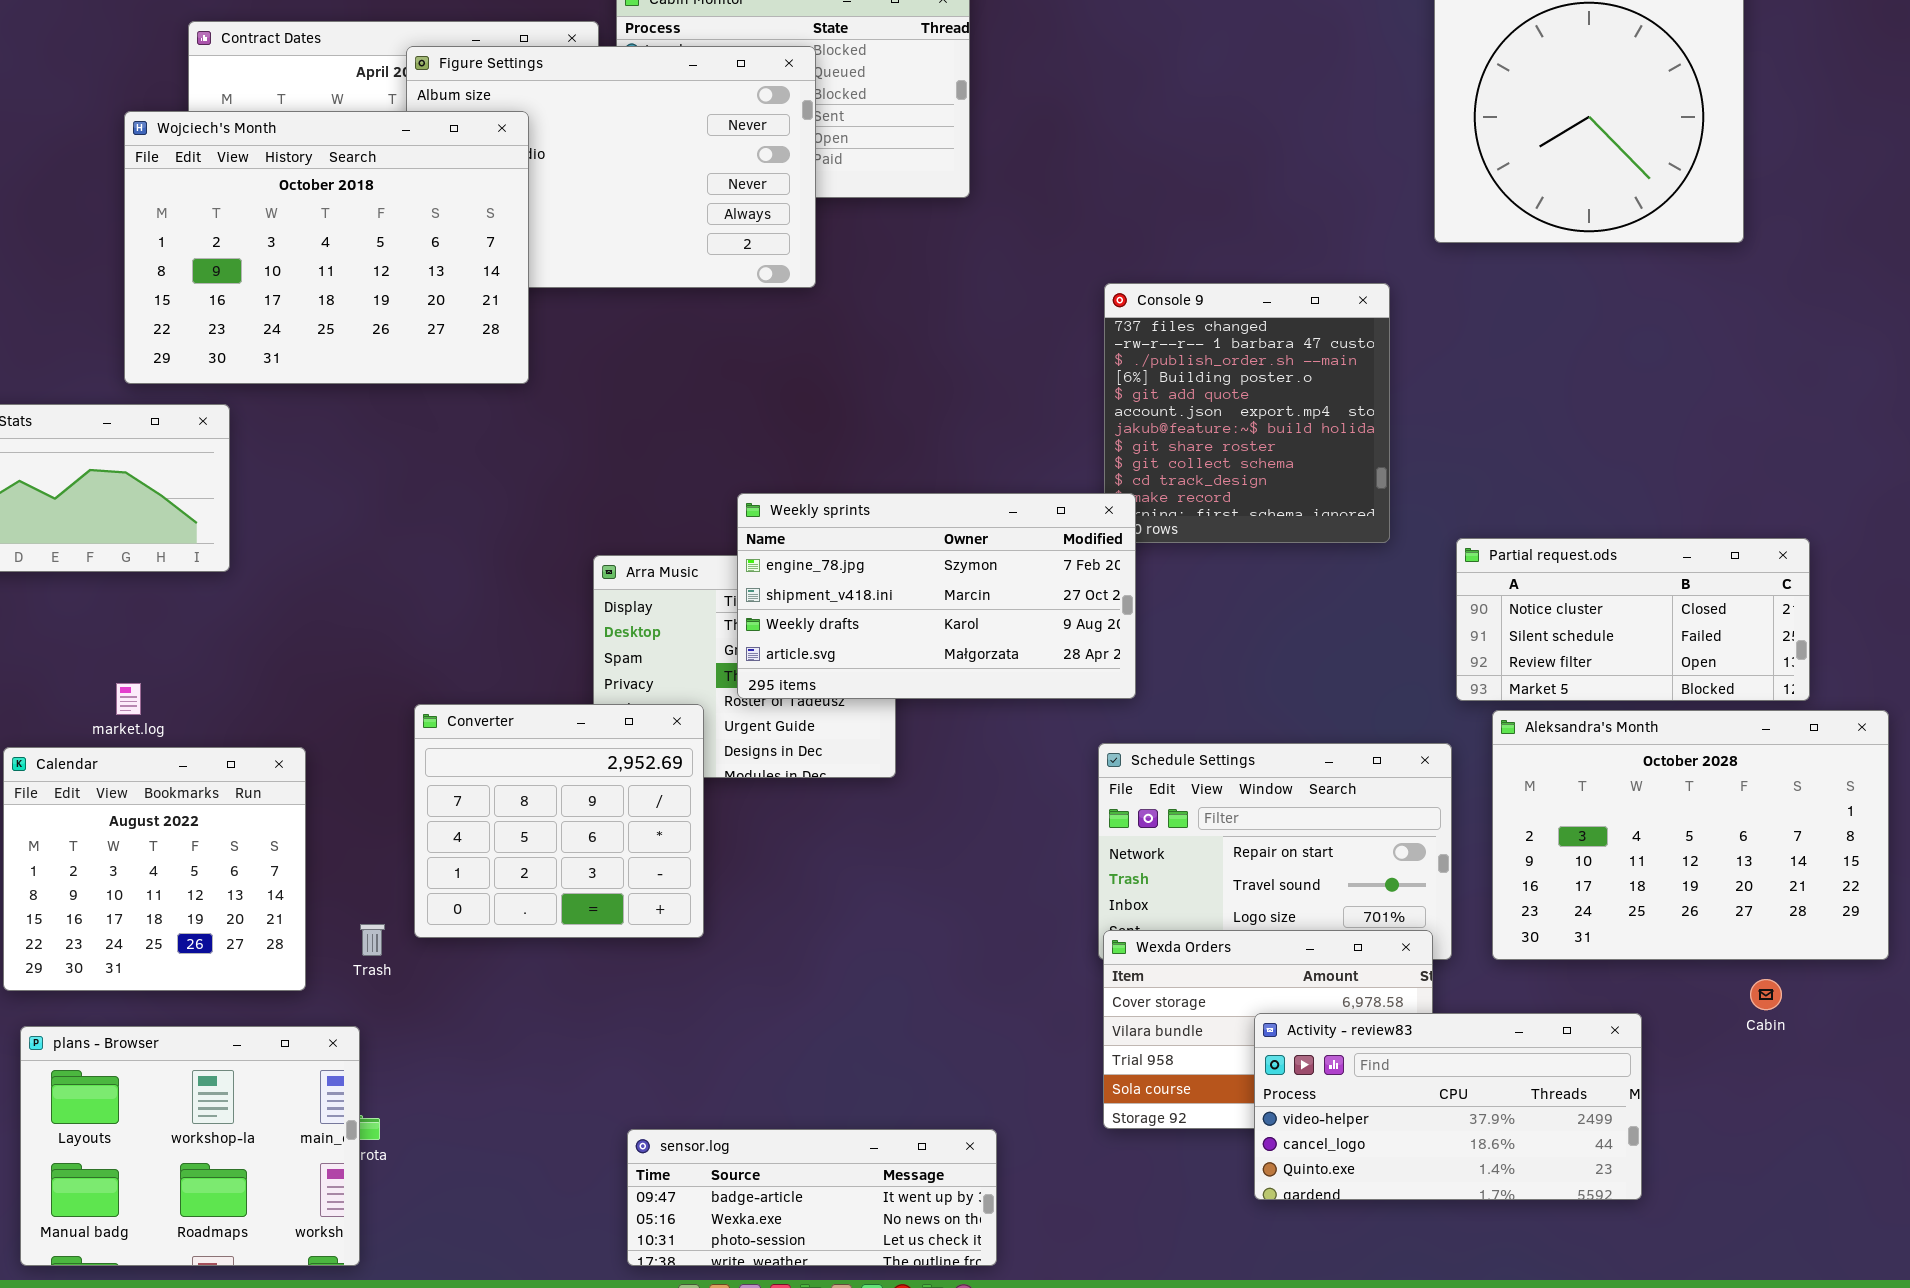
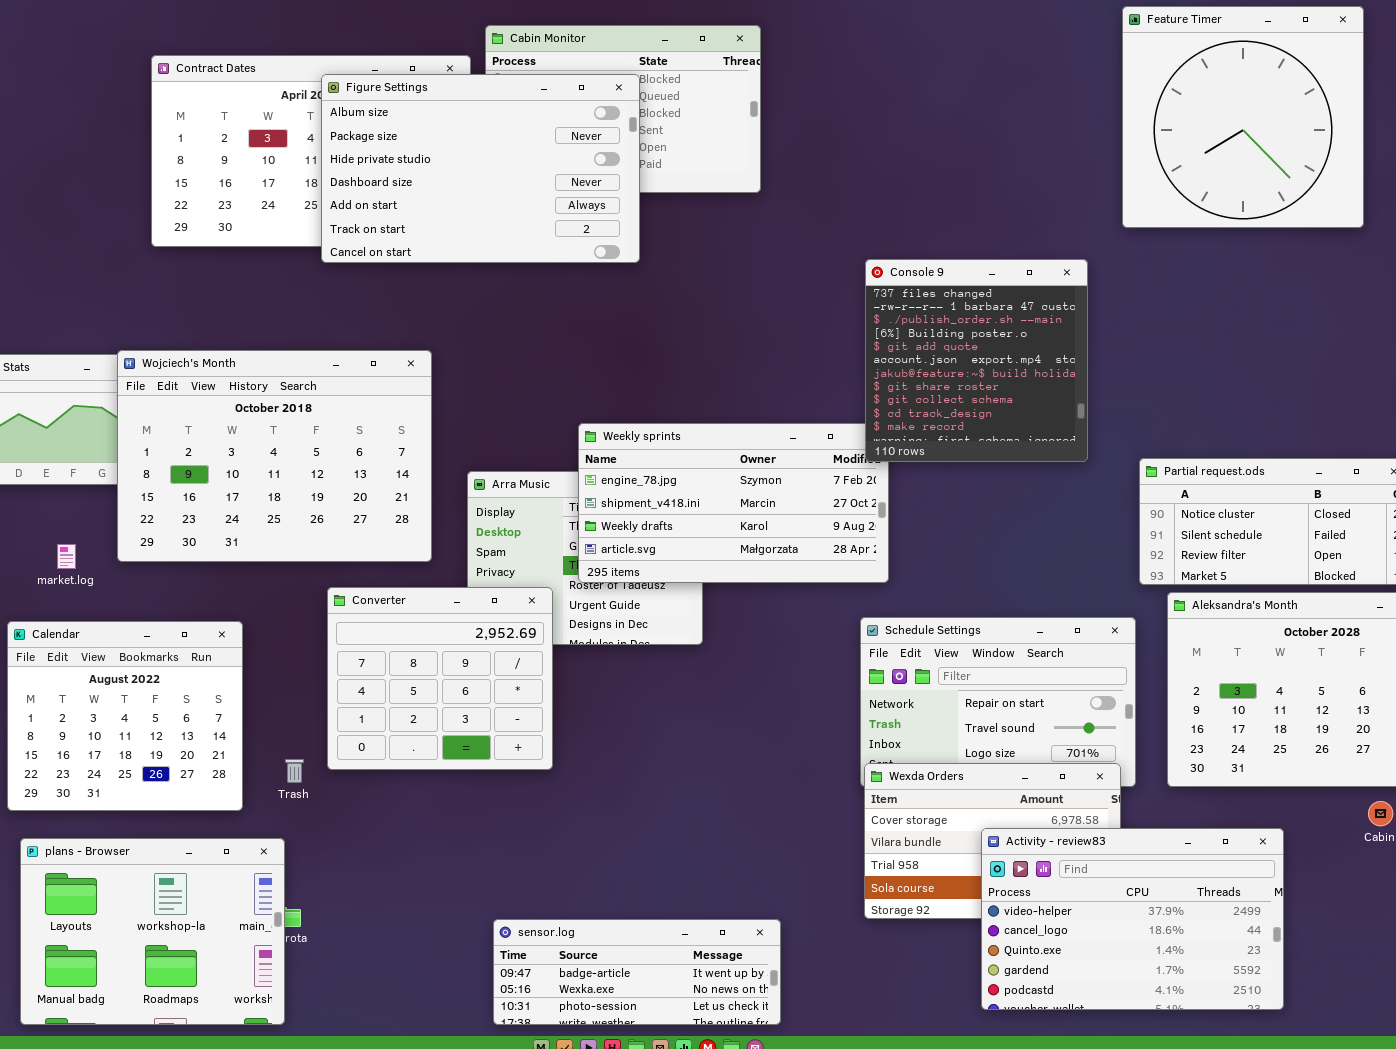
Wojciech's Month: [124,111,529,384] -> [117,350,432,562], moved
Console 9: [1104,283,1390,543] -> [865,259,1088,462], raised
market.log: [116,683,141,715] -> [57,544,76,569], moved
Activity - review83: [1254,1013,1642,1200] -> [981,828,1284,1010], resized

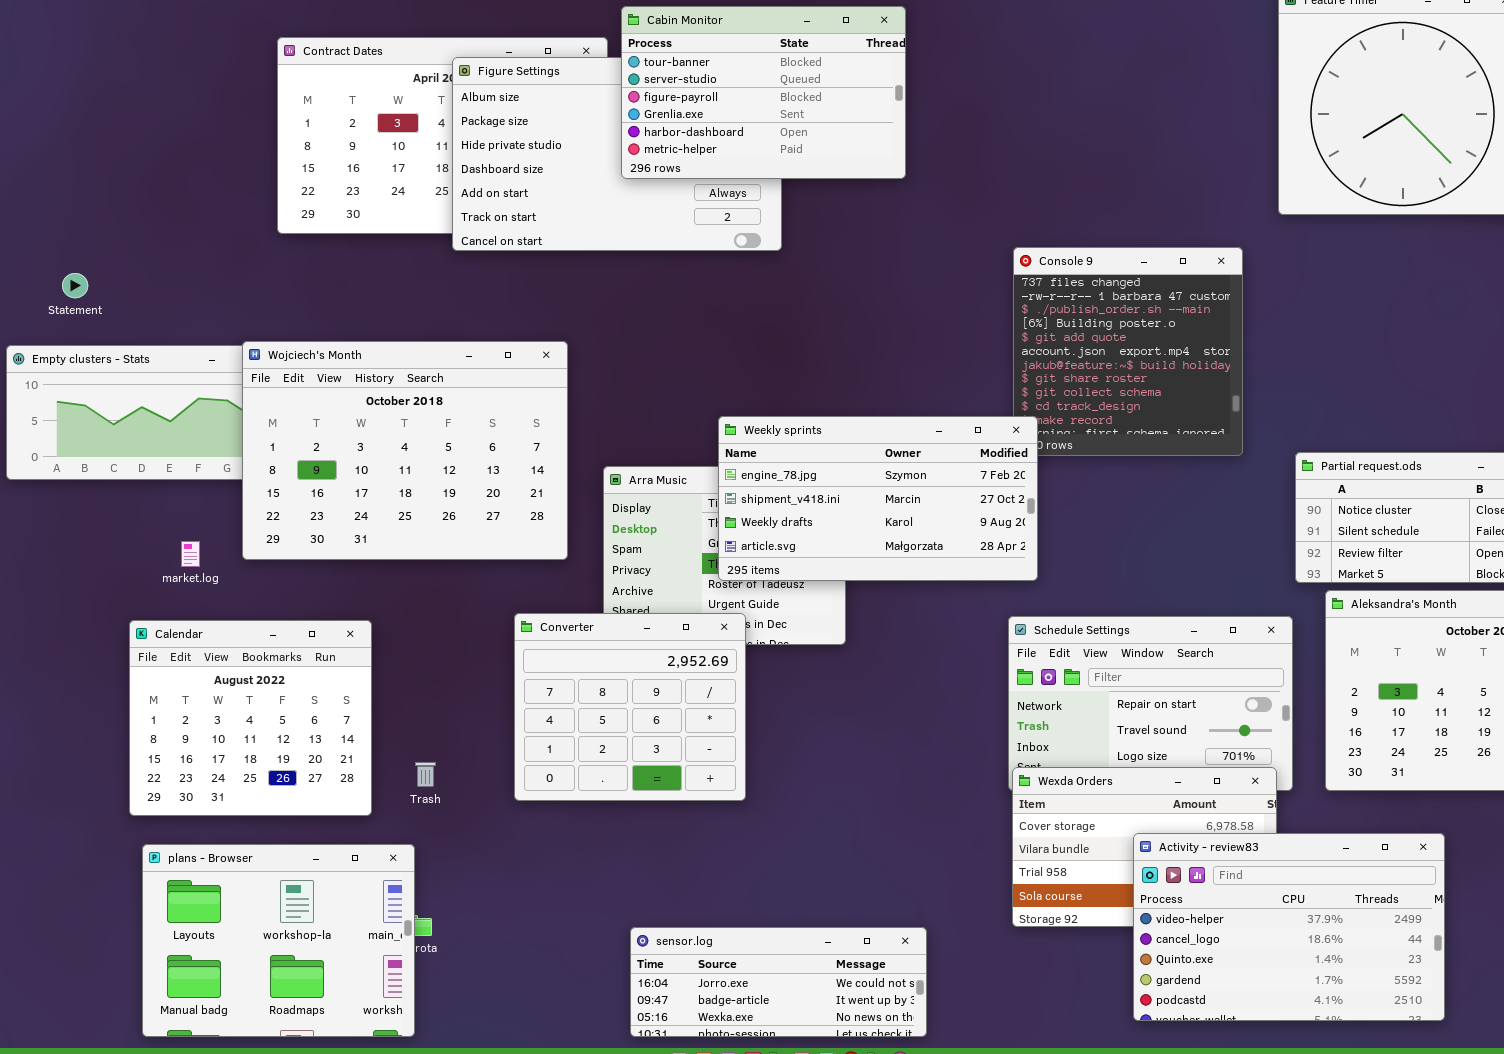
Cabin Monitor: [485,25,761,193] -> [621,6,906,179], raised
Weekly sprints: [578,423,889,583] -> [718,416,1038,581], raised
Converter: [327,587,553,770] -> [514,613,746,801], moved
sensor.log: [493,919,781,1025] -> [630,927,927,1037], scrolled up 1 row

